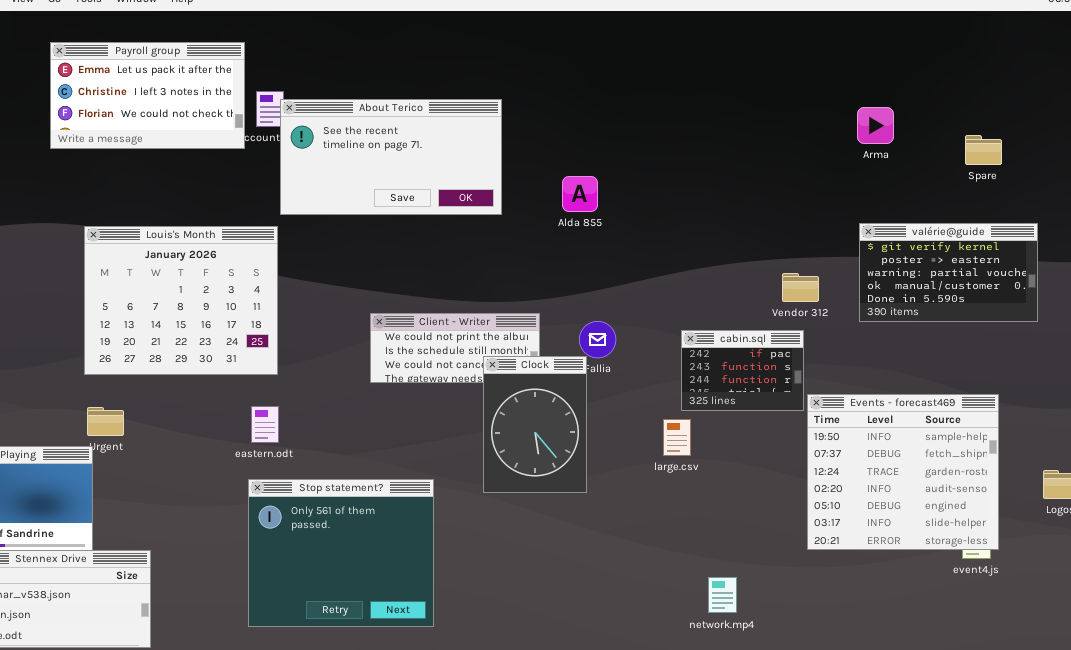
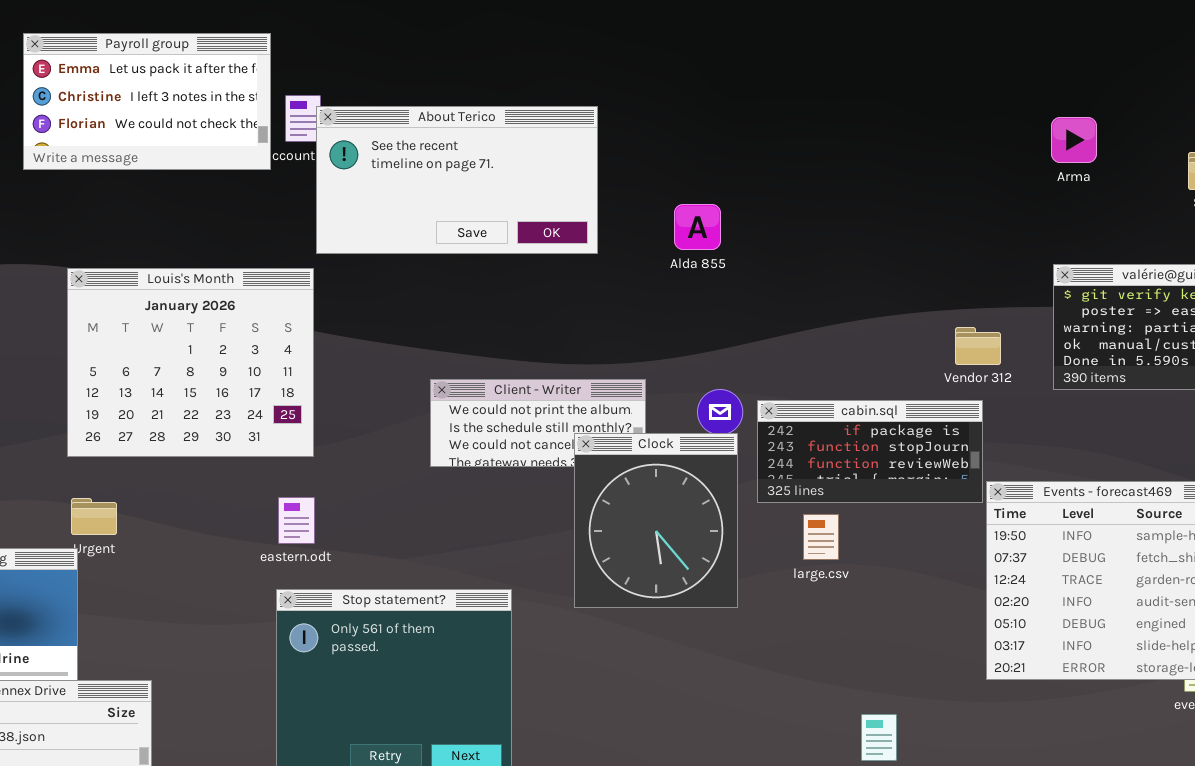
cabin.sql: [681,330,804,411] -> [757,400,983,503], resized
Clock: [483,356,587,493] -> [574,433,738,608], resized

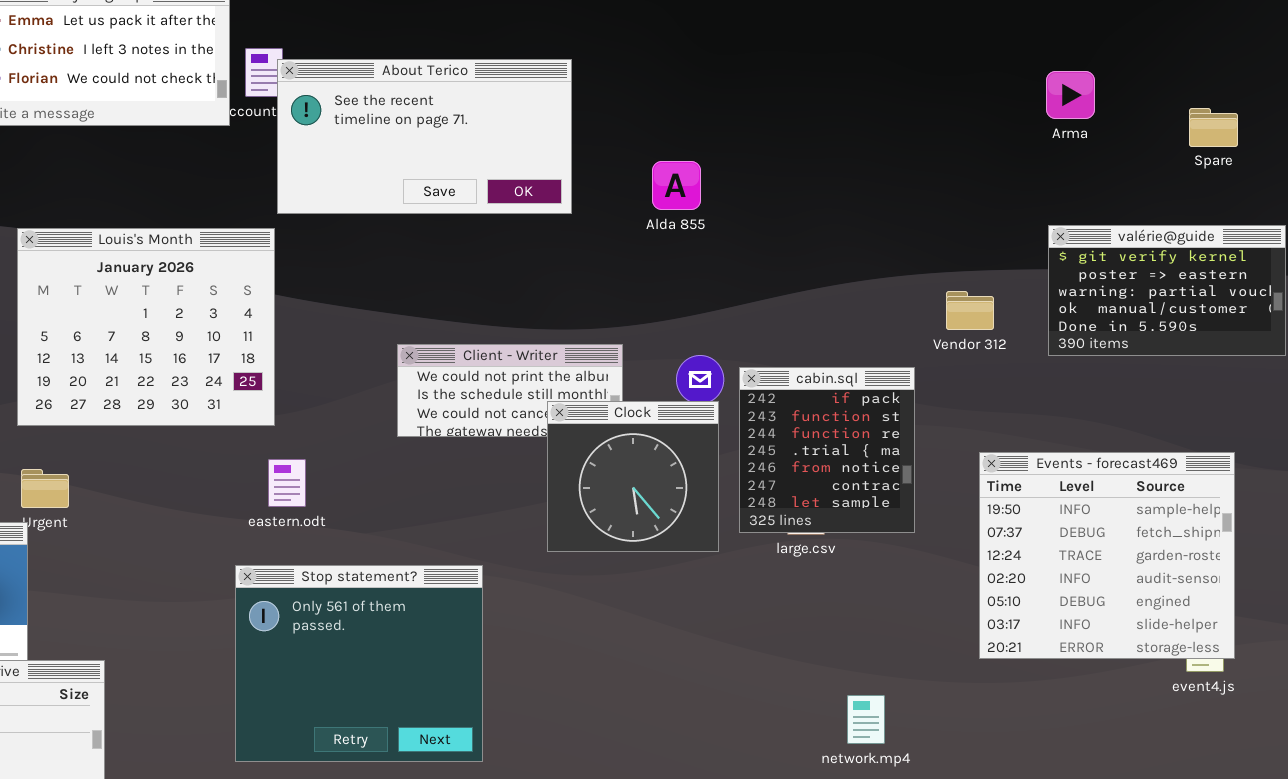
cabin.sql: [757,400,983,503] -> [739,367,915,533], resized
Clock: [574,433,738,608] -> [547,401,719,552], resized
eastern.odt: [278,497,315,544] -> [268,459,306,507], moved

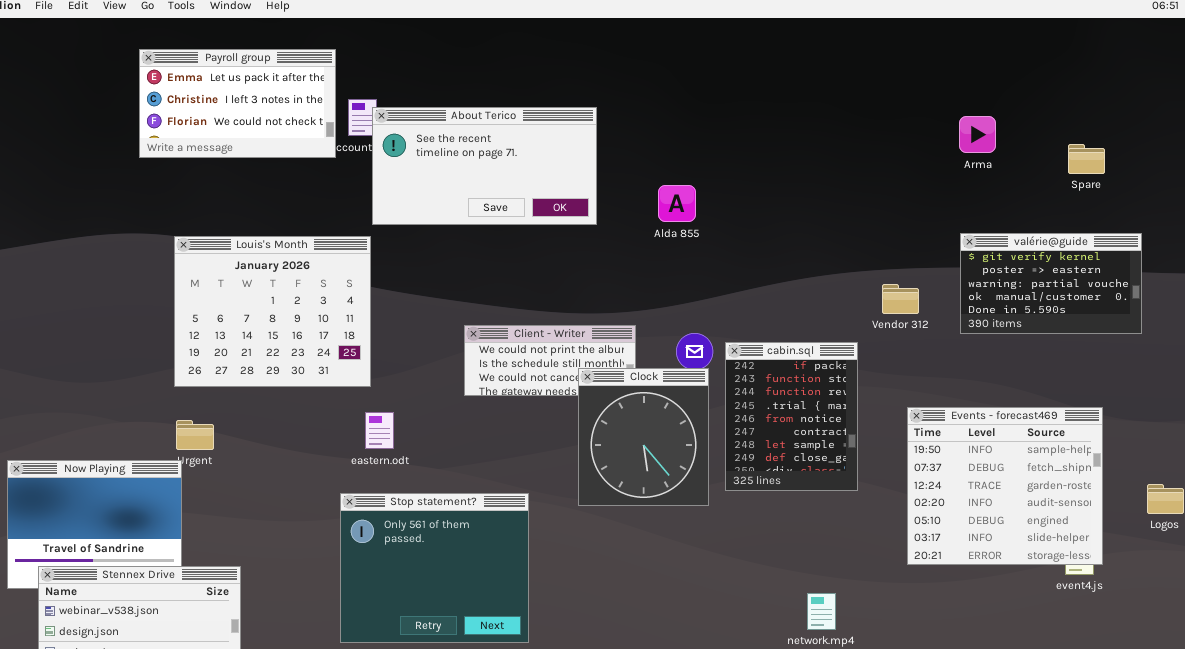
cabin.sql: [739,367,915,533] -> [725,342,858,491], resized
Clock: [547,401,719,552] -> [578,368,709,506], resized

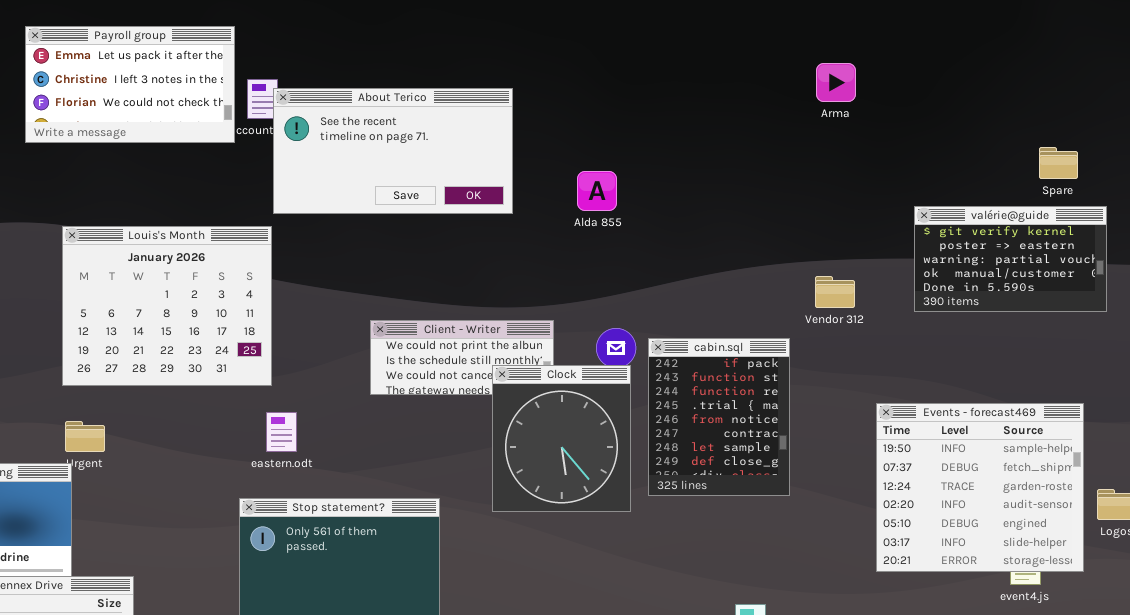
Arma: [959,116,996,153] -> [816,63,856,102], moved
Spare: [1068,144,1105,174] -> [1039,147,1078,179], moved
valérie@guide: [960,233,1142,334] -> [914,206,1107,312], moved
Events - forecast469: [907,407,1103,565] -> [876,403,1084,572], moved

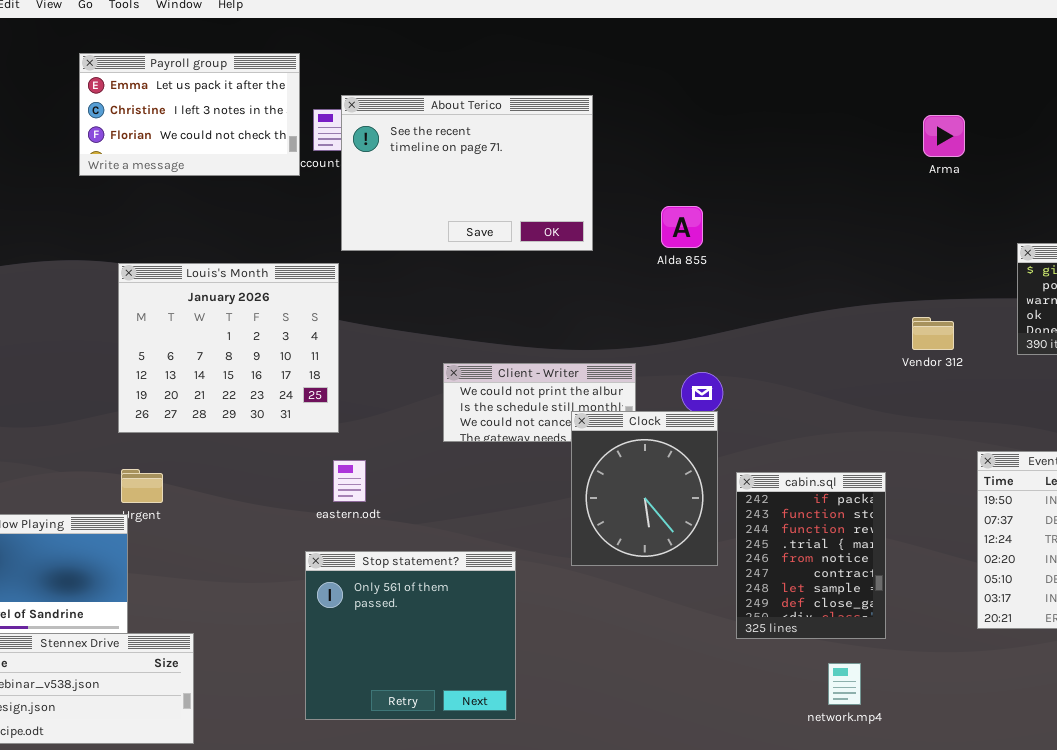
Arma: [816,63,856,102] -> [923,115,965,157], moved
About Terico: [273,88,513,214] -> [341,95,593,251], resized
cabin.sql: [648,338,790,496] -> [736,472,886,639], moved

